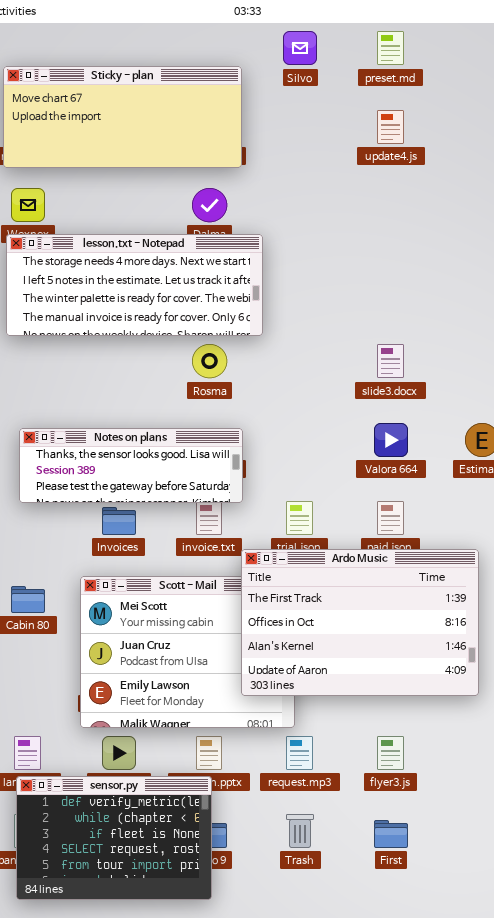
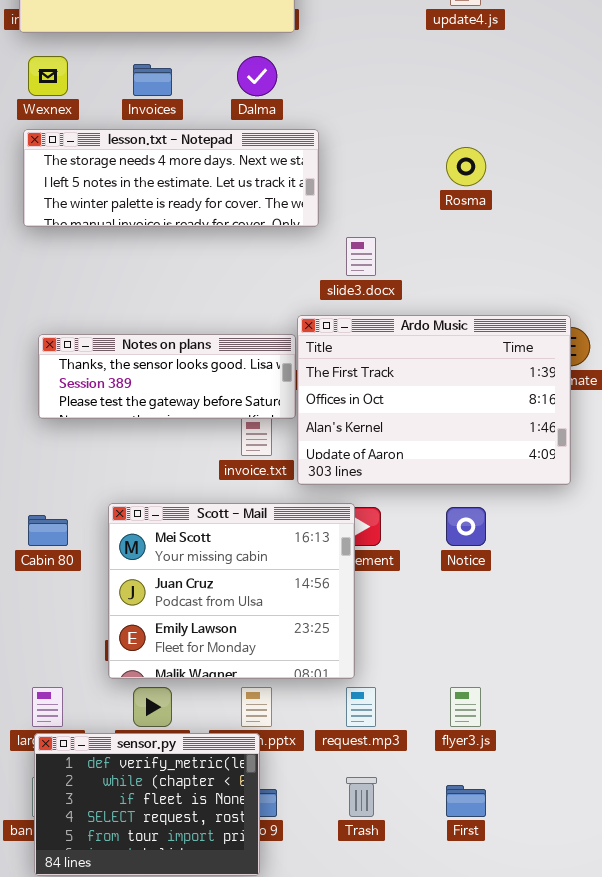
lesson.txt - Notepad: [6,234,263,336] -> [23,129,319,227], resized
Rosma: [192,344,227,378] -> [446,147,486,186], moved
slide3.docx: [377,344,404,378] -> [346,237,376,276], moved
Invoices: [102,507,136,535] -> [133,64,172,96], moved
Ardo Music: [241,549,479,696] -> [297,315,571,485], moved

